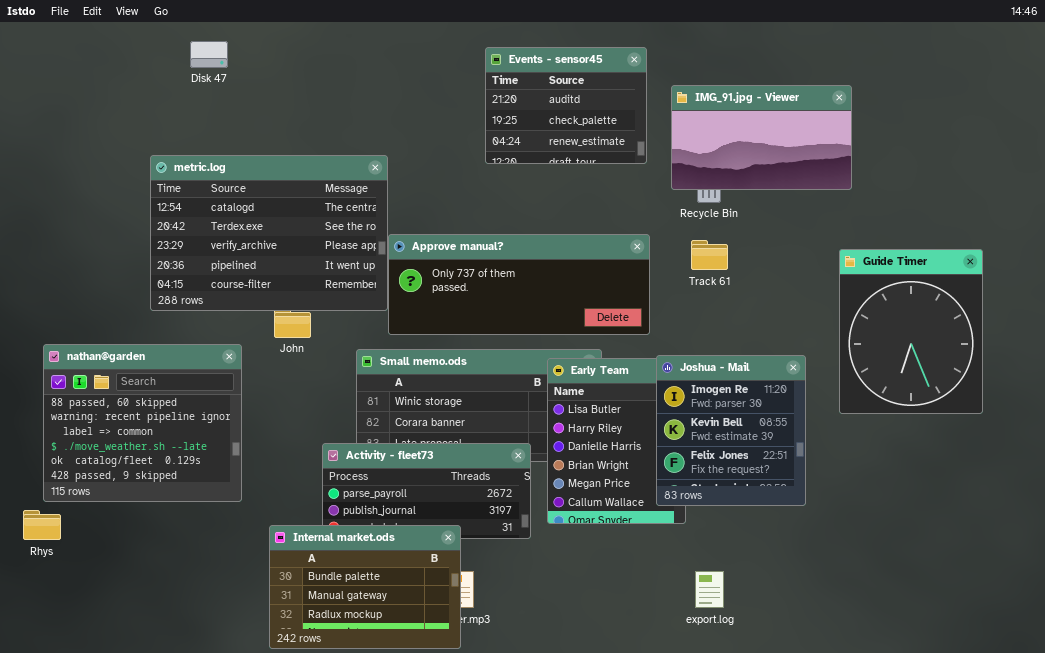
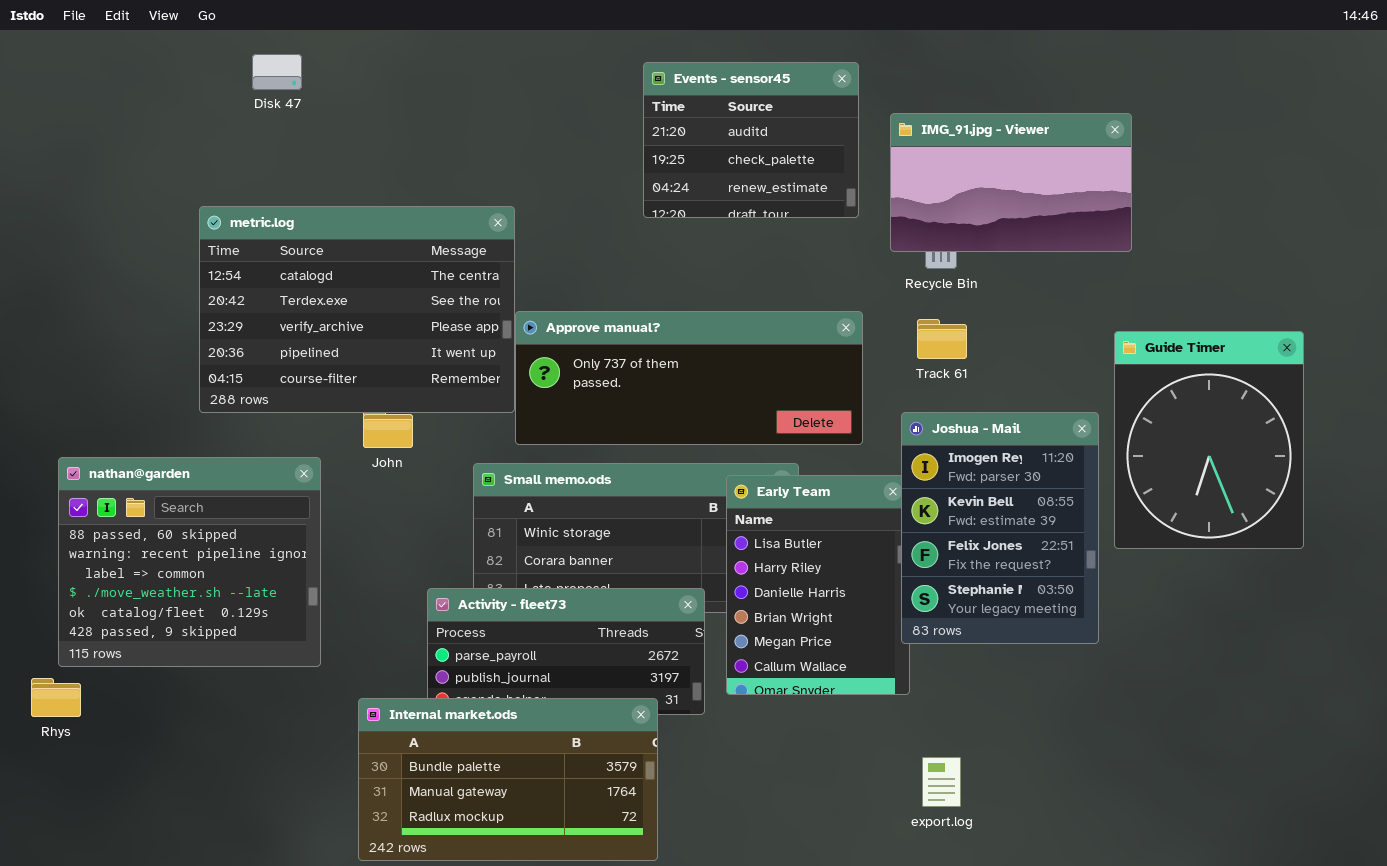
Joshua - Mail: [656,355,806,506] -> [901,412,1099,644], moved, resized
Internal market.ods: [269,525,461,649] -> [358,698,658,861], resized

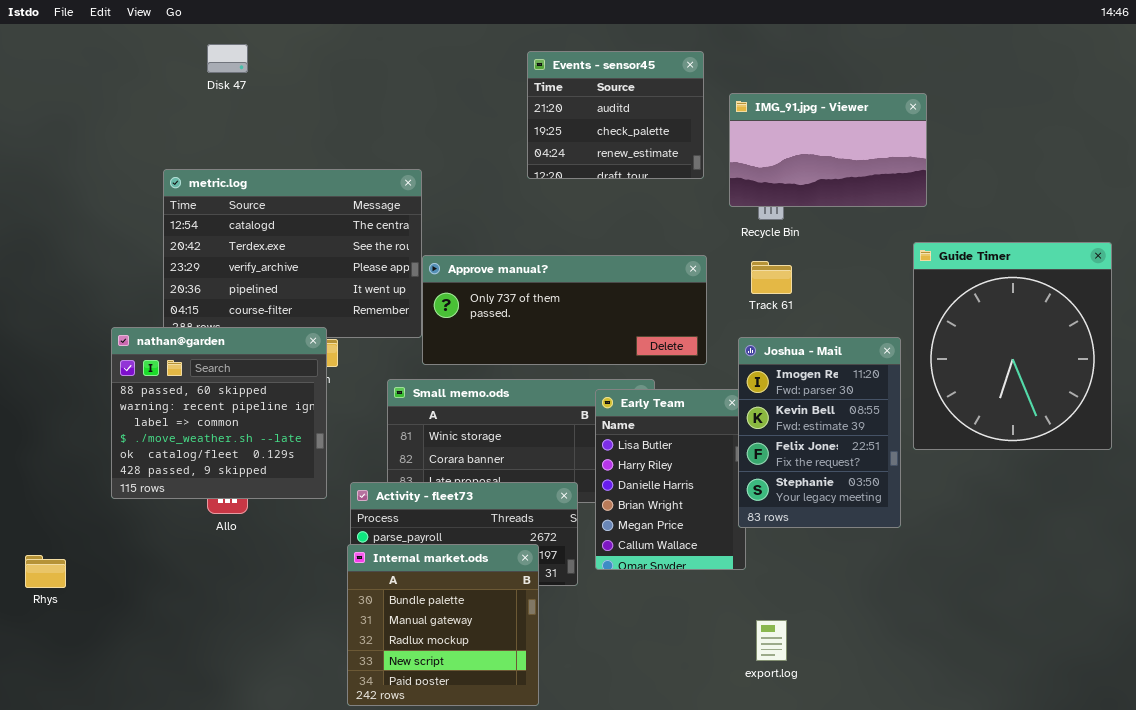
Guide Timer: [1114,331,1304,549] -> [913,242,1112,450], resized
nathan@garden: [58,457,321,667] -> [111,327,327,499], moved
Internal market.ods: [358,698,658,861] -> [347,544,539,706], resized

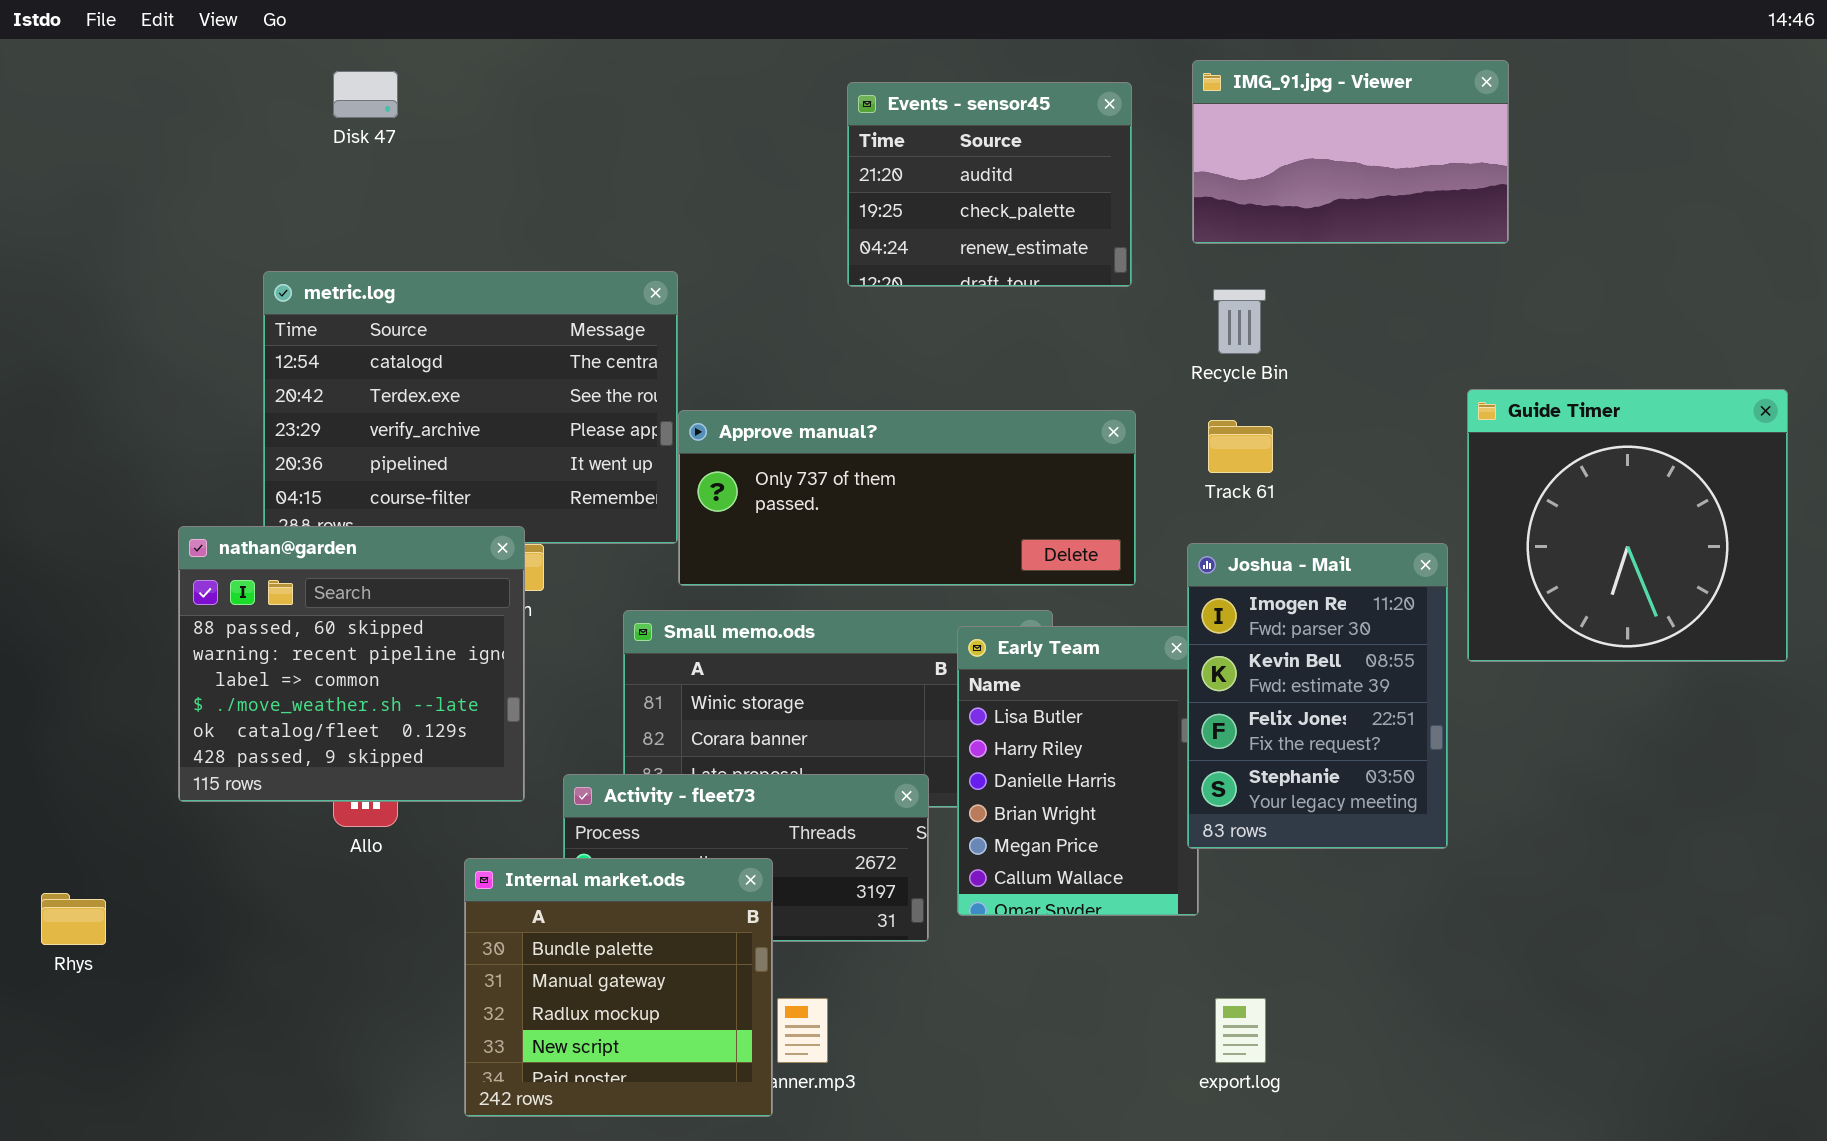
IMG_91.jpg - Viewer: [729,93,927,207] -> [1192,60,1509,244], moved
Guide Timer: [913,242,1112,450] -> [1467,389,1788,662], resized
Internal market.ods: [347,544,539,706] -> [464,858,773,1117], moved

